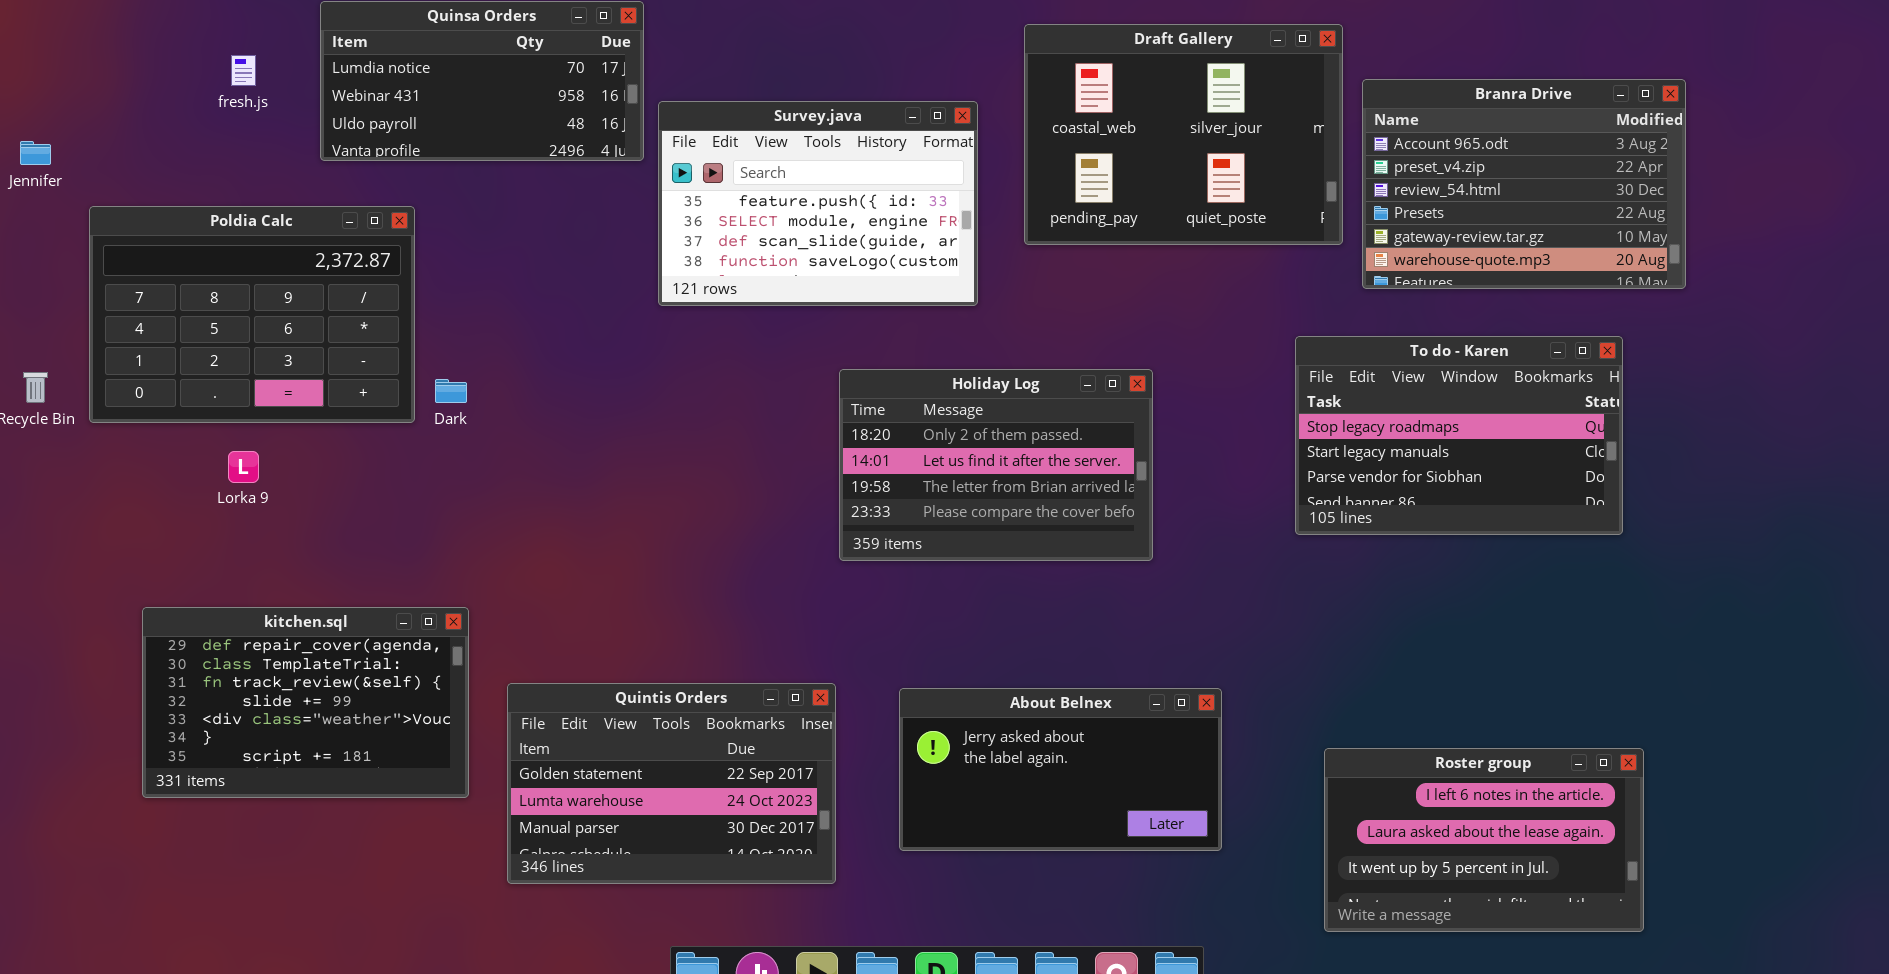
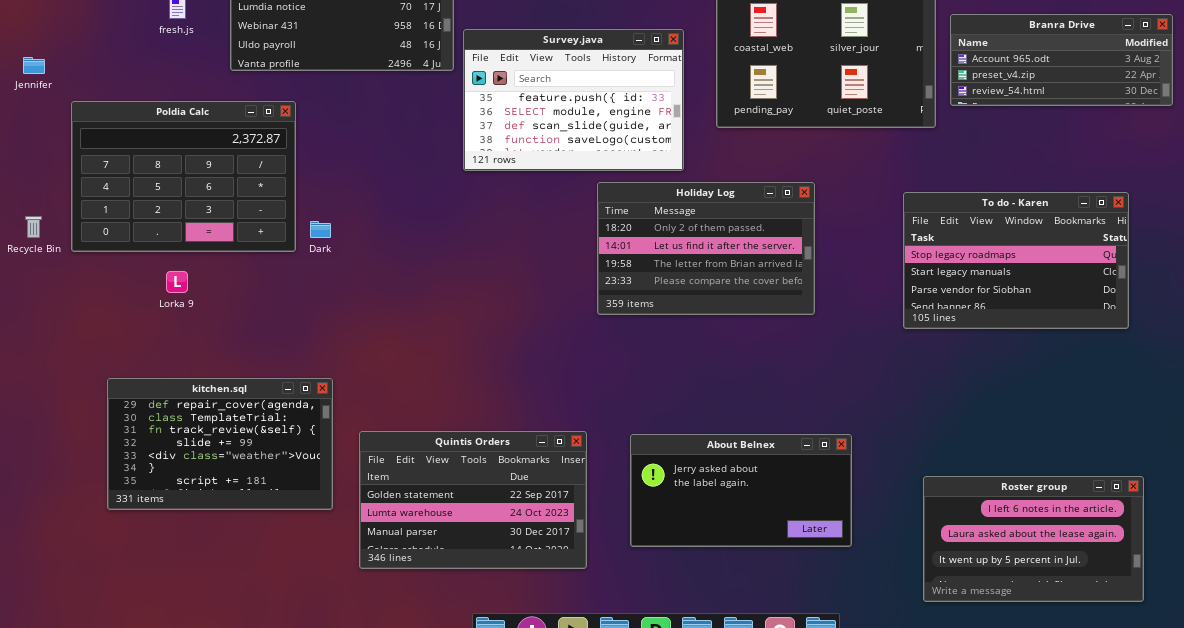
Branra Drive: [1362,79,1686,289] -> [950,14,1173,106], resized
Holiday Log: [839,369,1153,561] -> [597,182,815,315], moved

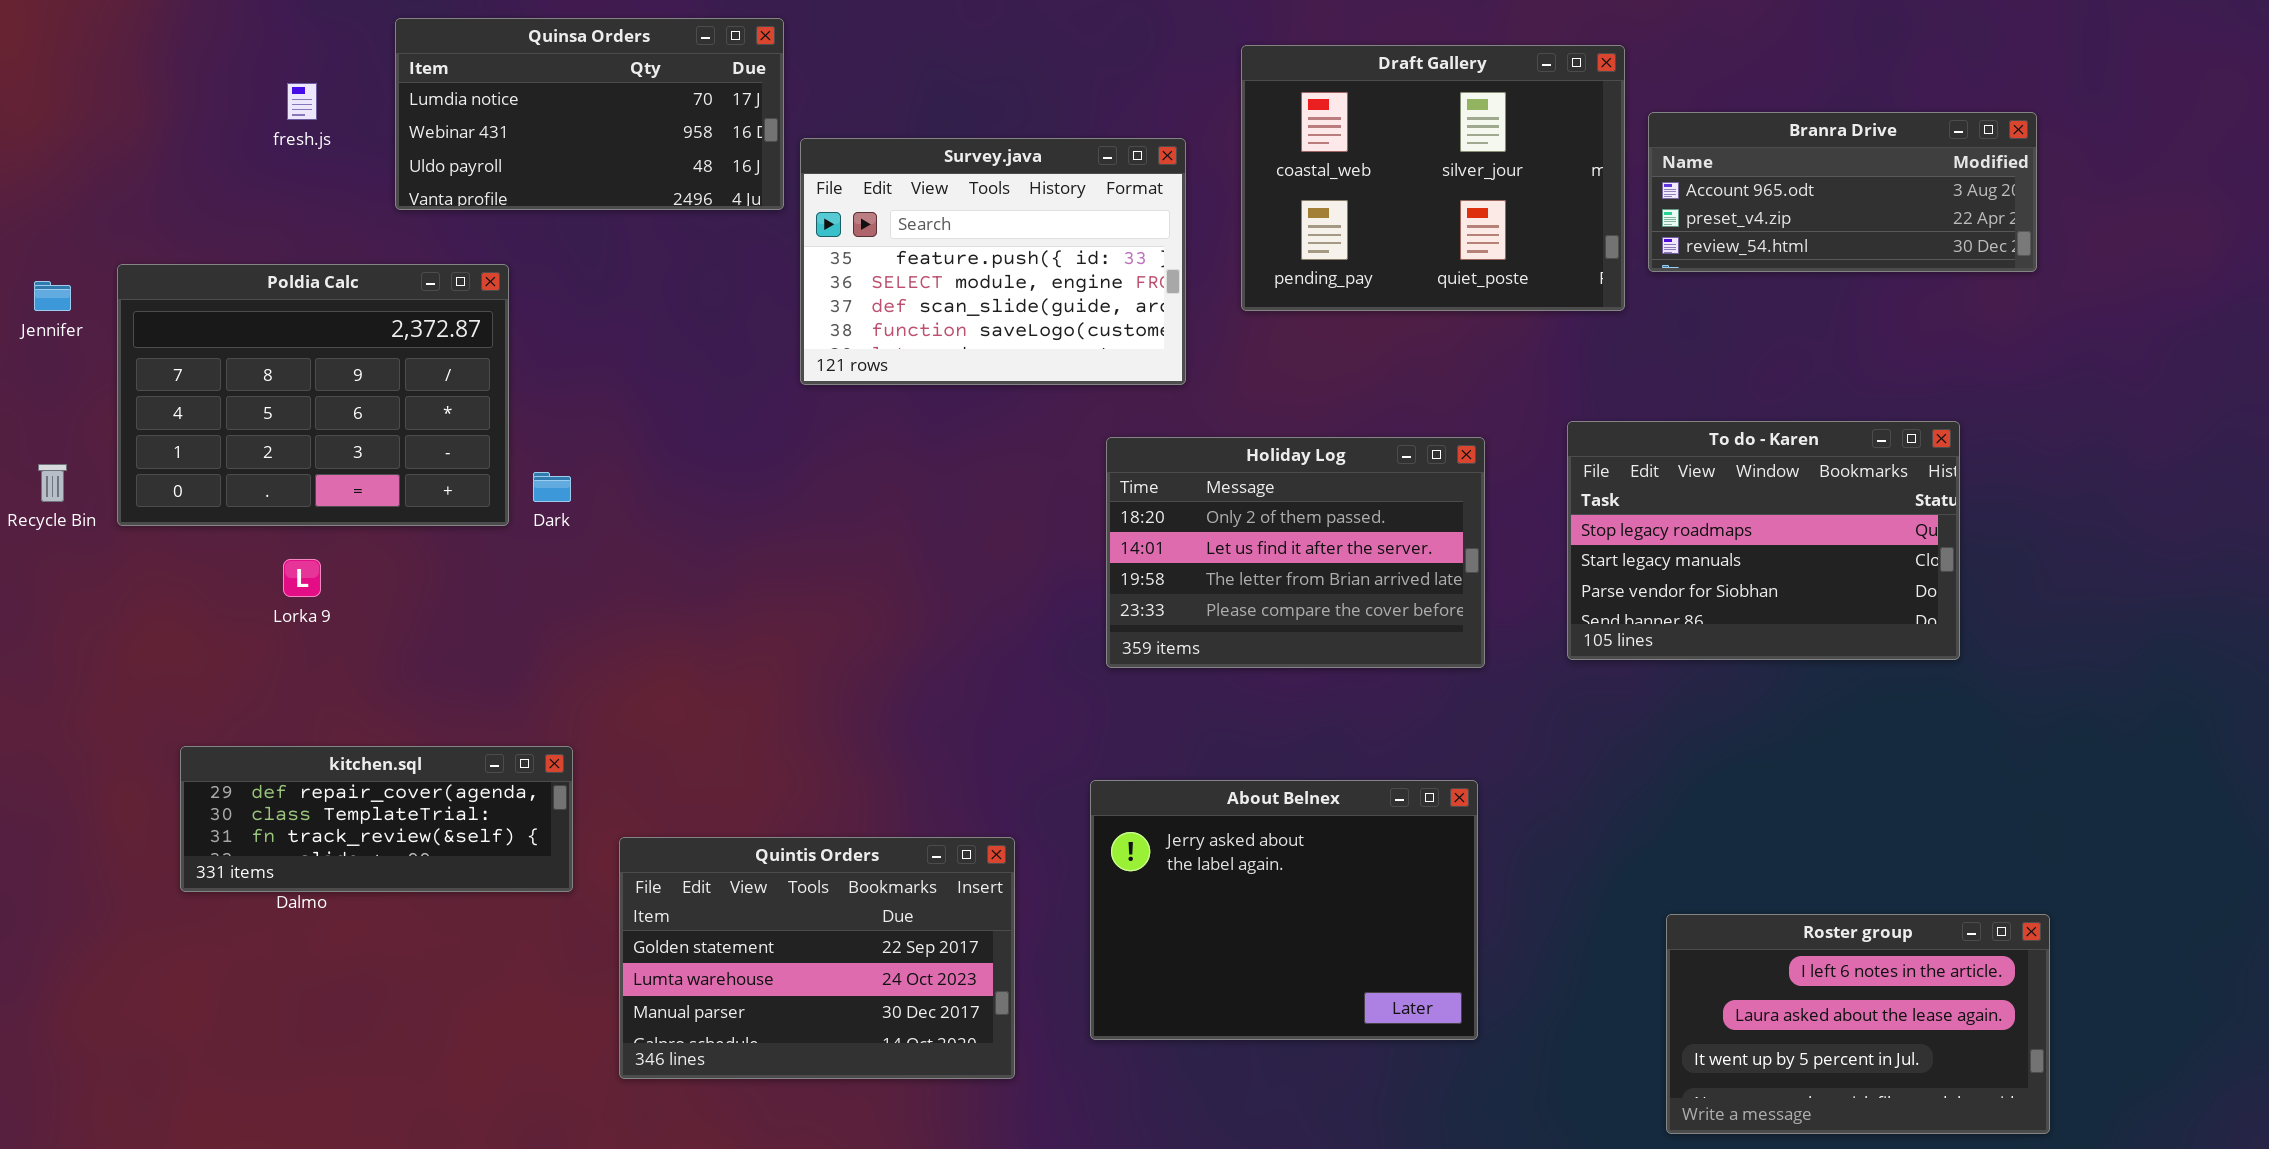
Jennifer: [23,57,45,74] -> [34,281,71,311], moved
Holiday Log: [597,182,815,315] -> [1106,437,1485,668], moved
kitchen.sql: [107,378,333,510] -> [180,746,573,892], resized
About Belnex: [630,434,852,547] -> [1090,780,1478,1040], resized
Roster group: [923,476,1144,602] -> [1666,914,2050,1134], moved

